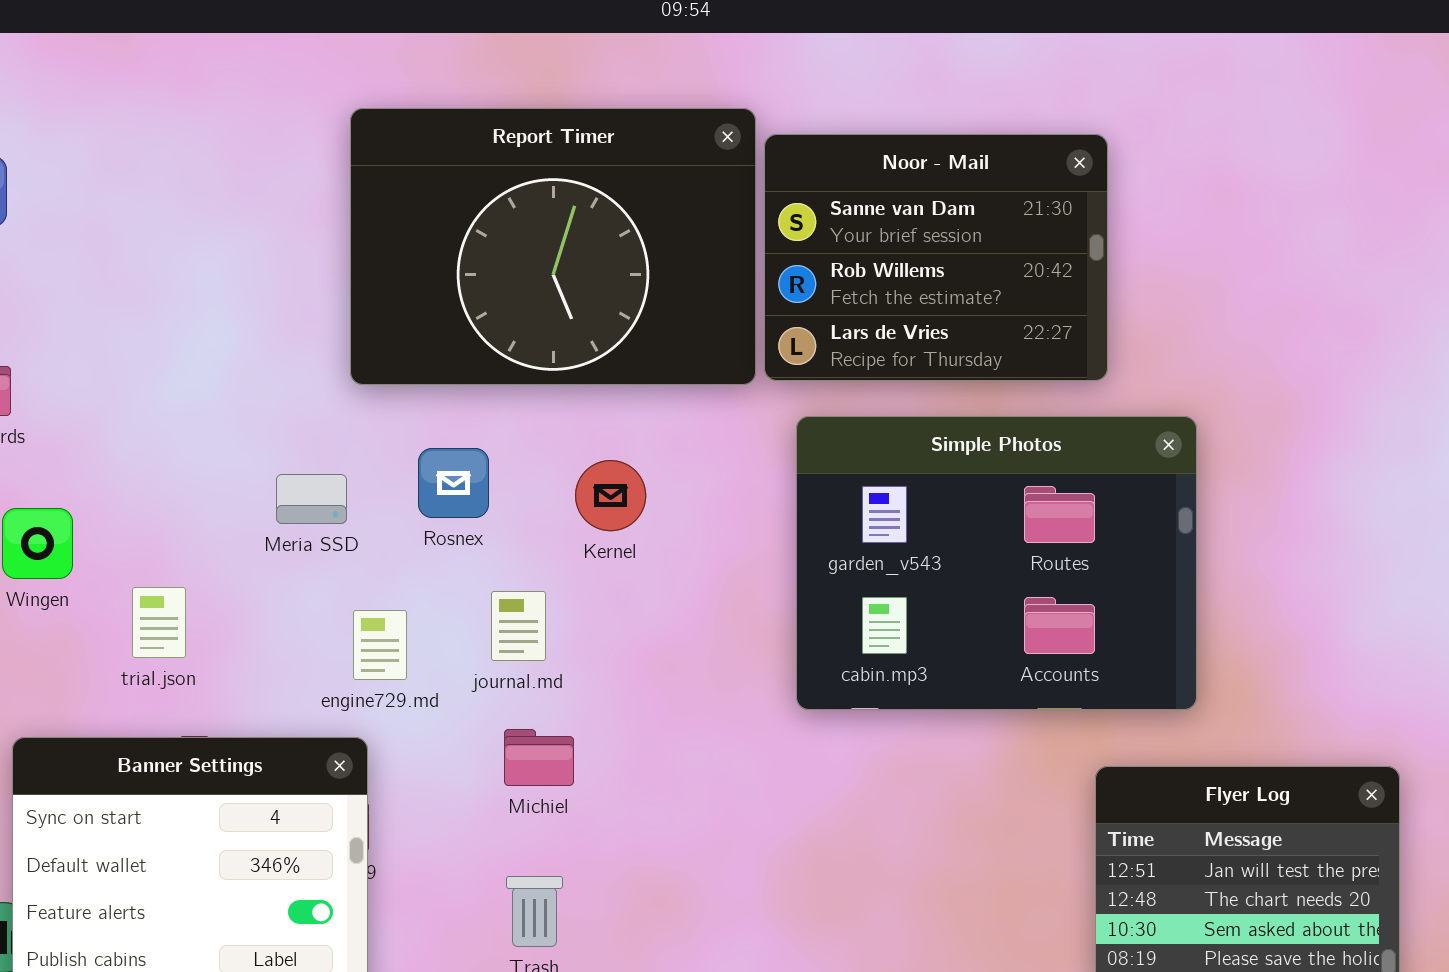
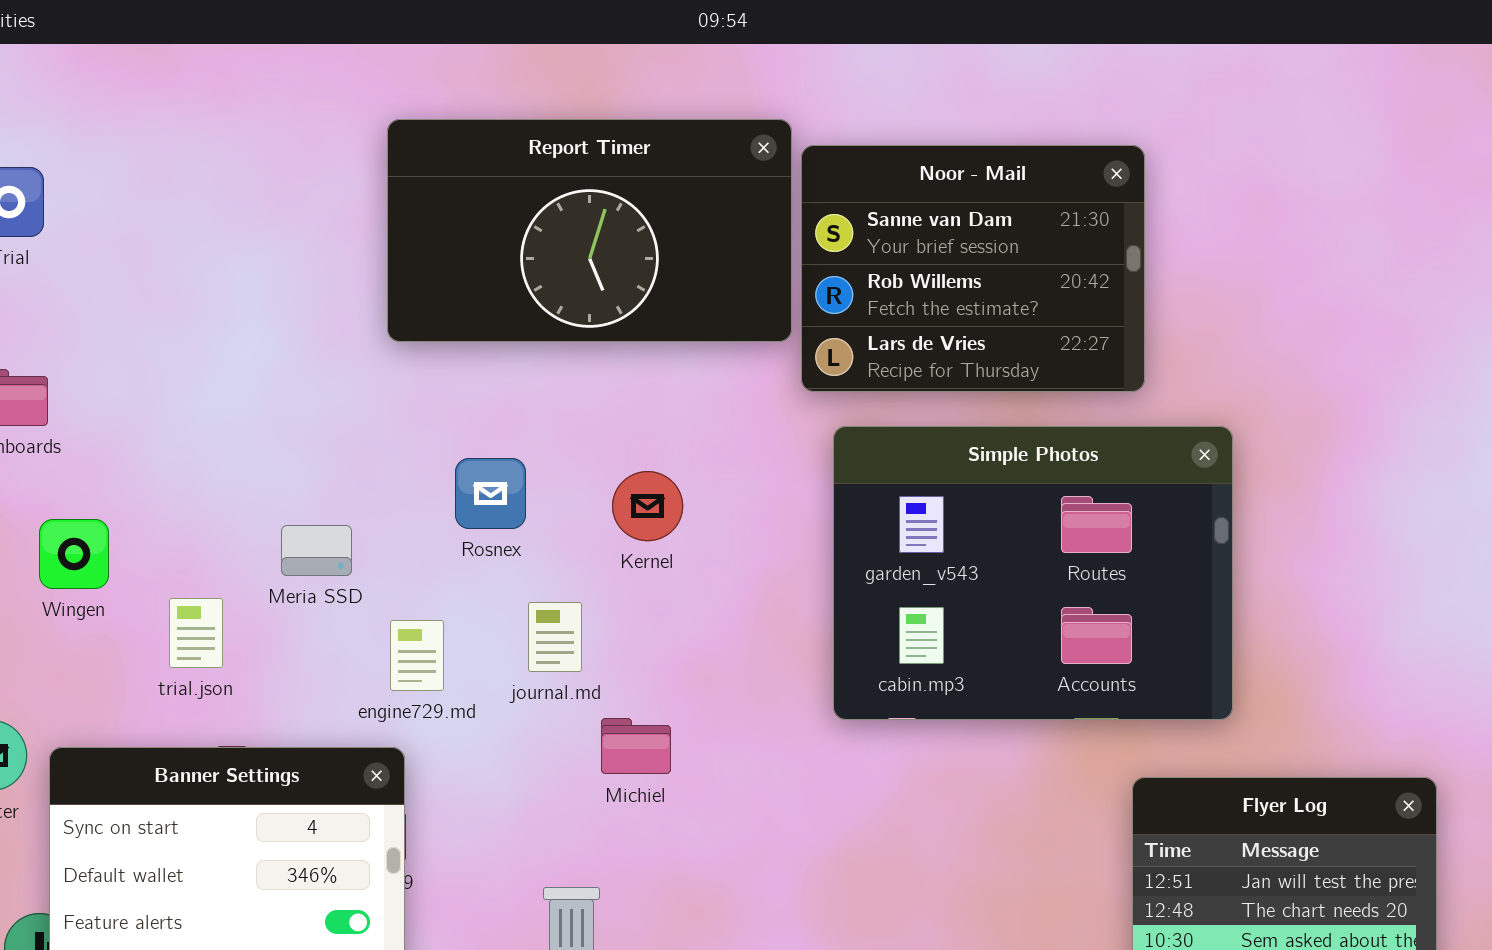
Report Timer: [350,108,756,385] -> [387,119,792,342], resized
Meria SSD: [276,474,347,524] -> [281,525,352,576], moved
Michiel: [504,729,574,786] -> [601,718,671,774], moved

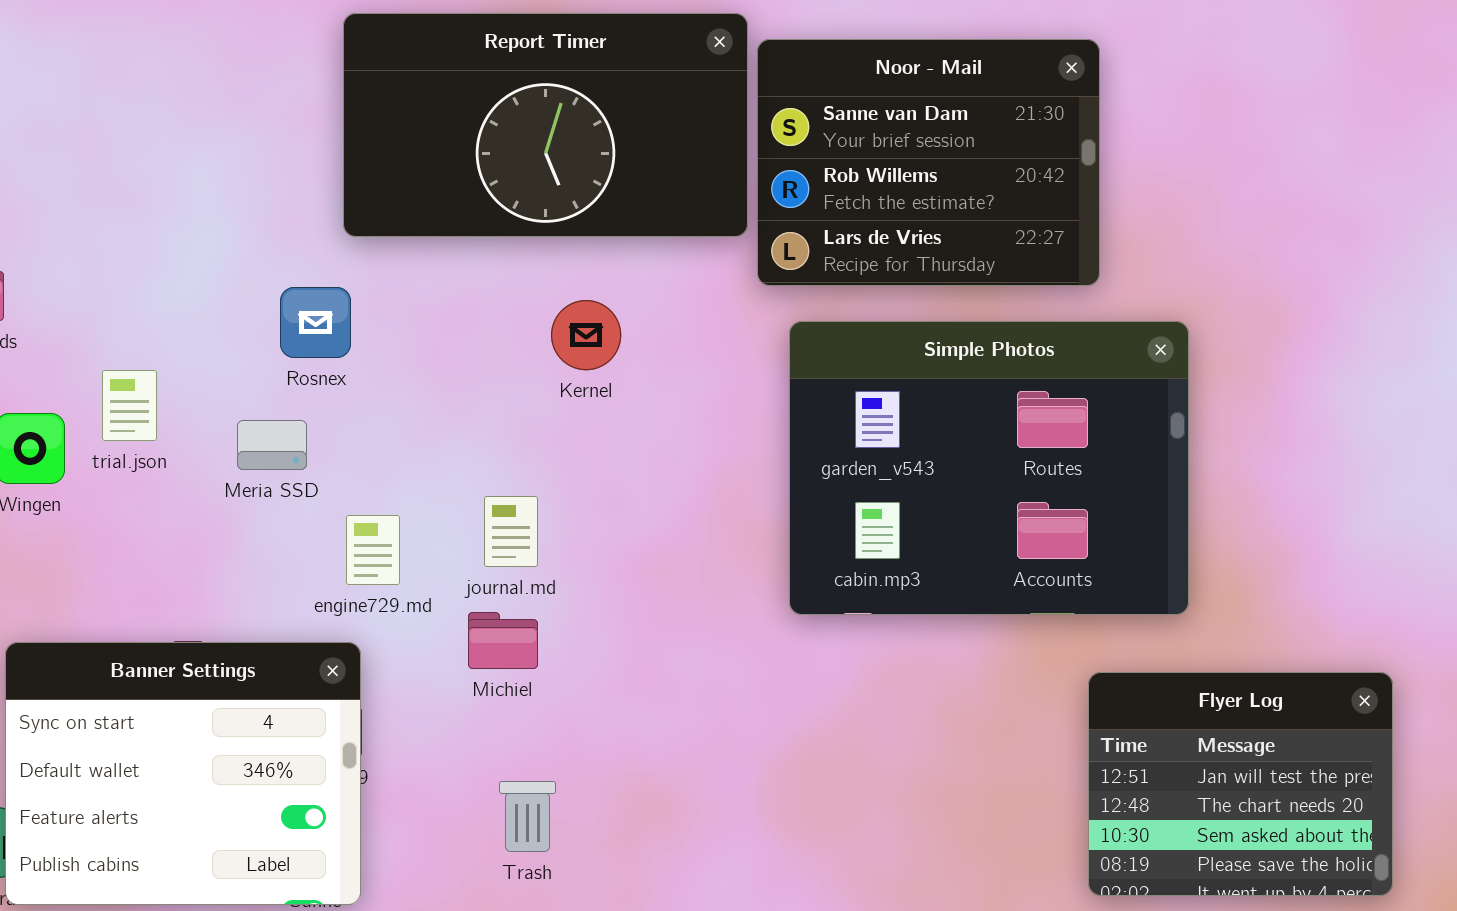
Rosnex: [455,458,526,529] -> [280,287,351,358], moved
Kernel: [612,471,683,541] -> [551,300,621,370], moved
trial.json: [169,598,223,668] -> [102,370,157,441], moved
Michiel: [601,718,671,774] -> [468,612,538,669], moved

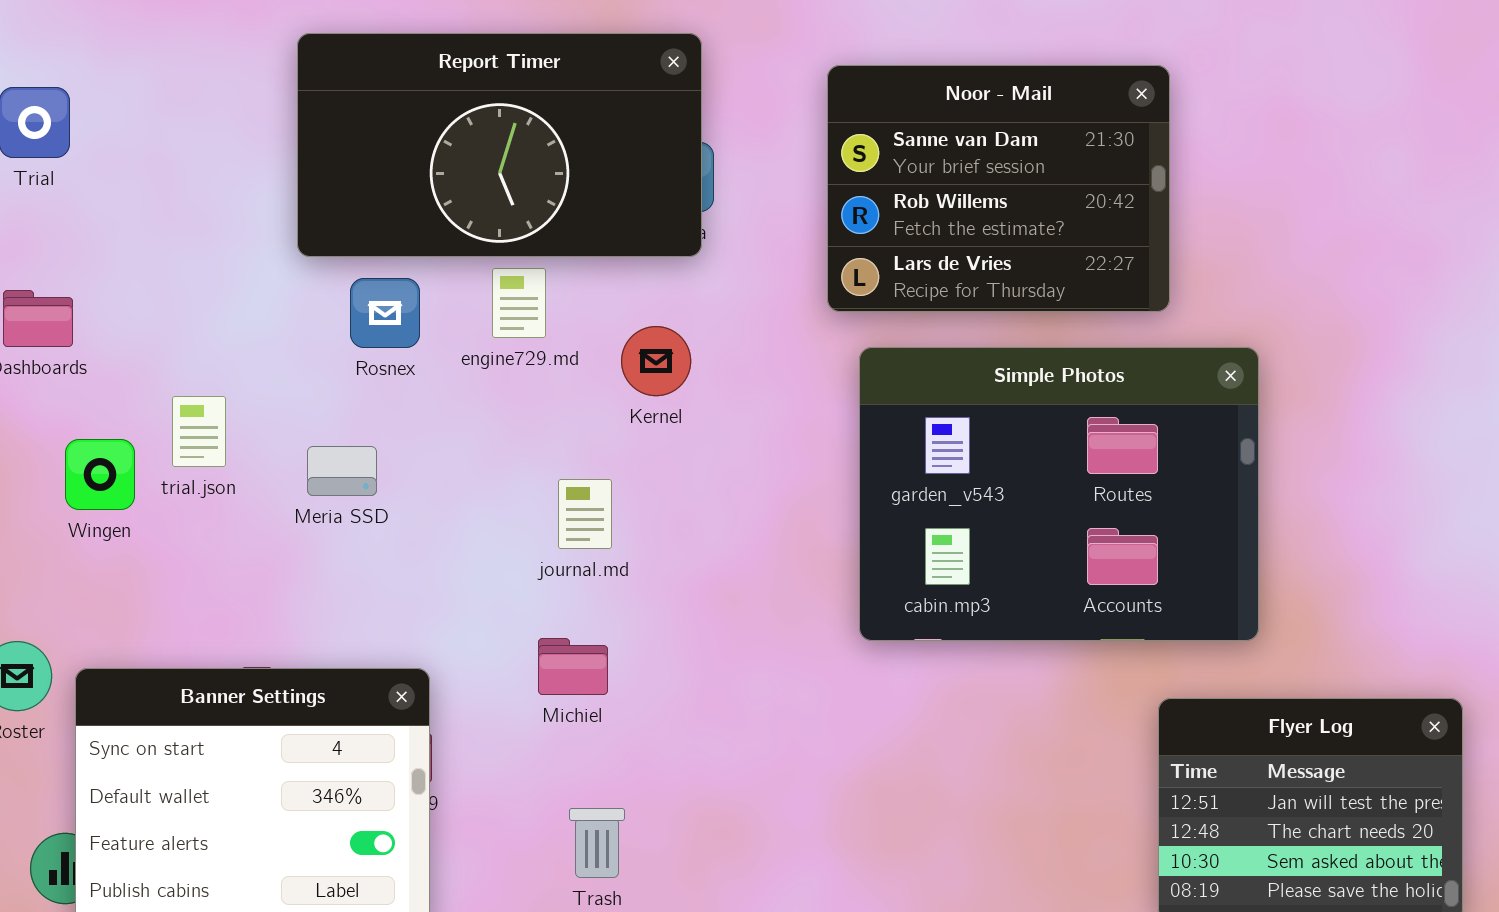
Report Timer: [343,13,748,237] -> [297,33,702,257], moved
Rosnex: [280,287,351,358] -> [350,278,420,348], moved
journal.md: [484,496,538,567] -> [558,479,612,549], moved
engine729.md: [346,515,400,585] -> [492,268,546,338], moved

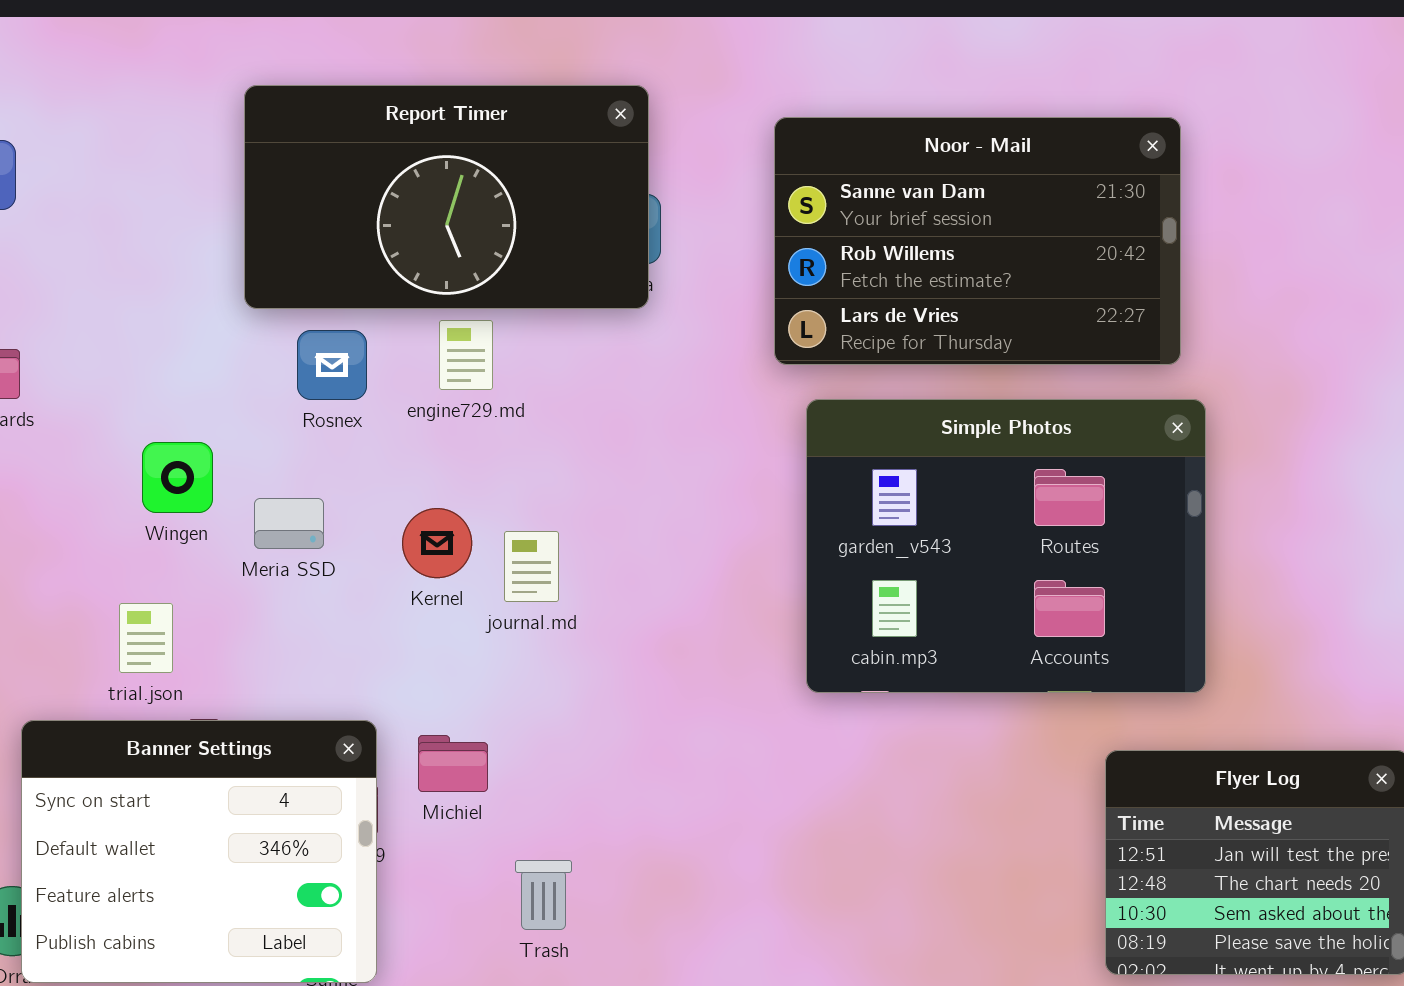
Noor - Mail: [827,65,1170,312] -> [774,117,1181,365], resized
Kernel: [621,326,691,396] -> [402,508,472,578], moved
trial.json: [172,396,226,467] -> [119,603,173,673], moved
Wingen: [65,439,135,510] -> [142,442,213,513], moved
Michiel: [538,638,608,695] -> [418,735,488,792], moved

